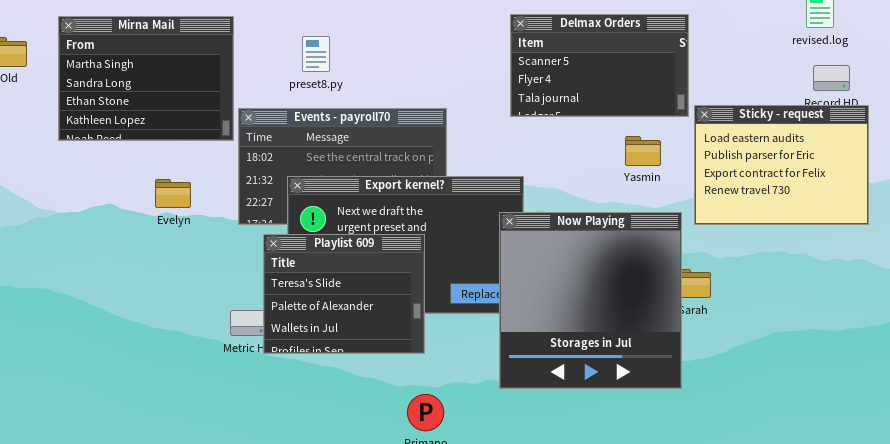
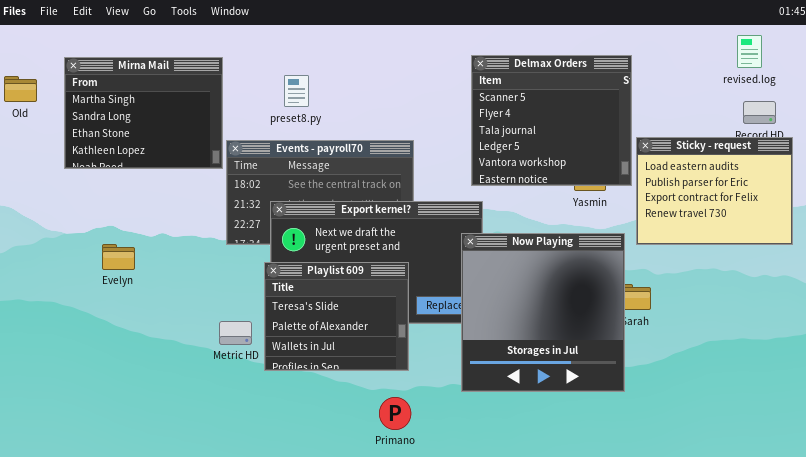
Delmax Orders: [510,14,689,117] -> [471,55,632,186], resized
Evelyn: [155,179,191,208] -> [102,244,135,270], moved
Playlist 609: [263,234,425,354] -> [264,262,409,371], moved

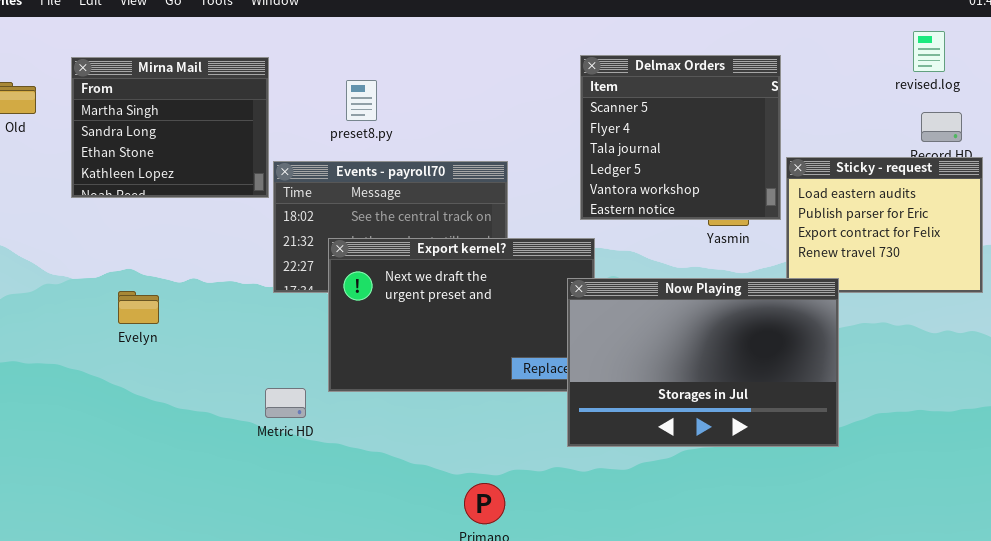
Now Playing: [461,233,625,392] -> [567,278,839,447], resized
Playlist 609: [264,262,409,371] -> none, closed

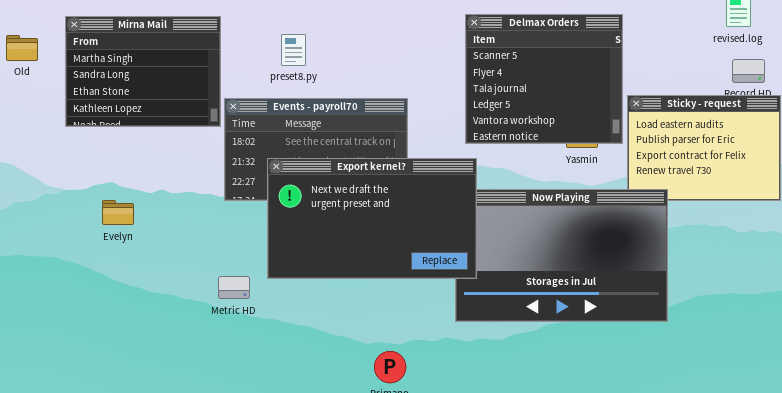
Export kernel?: [328,238,595,392] -> [267,158,477,279], raised

